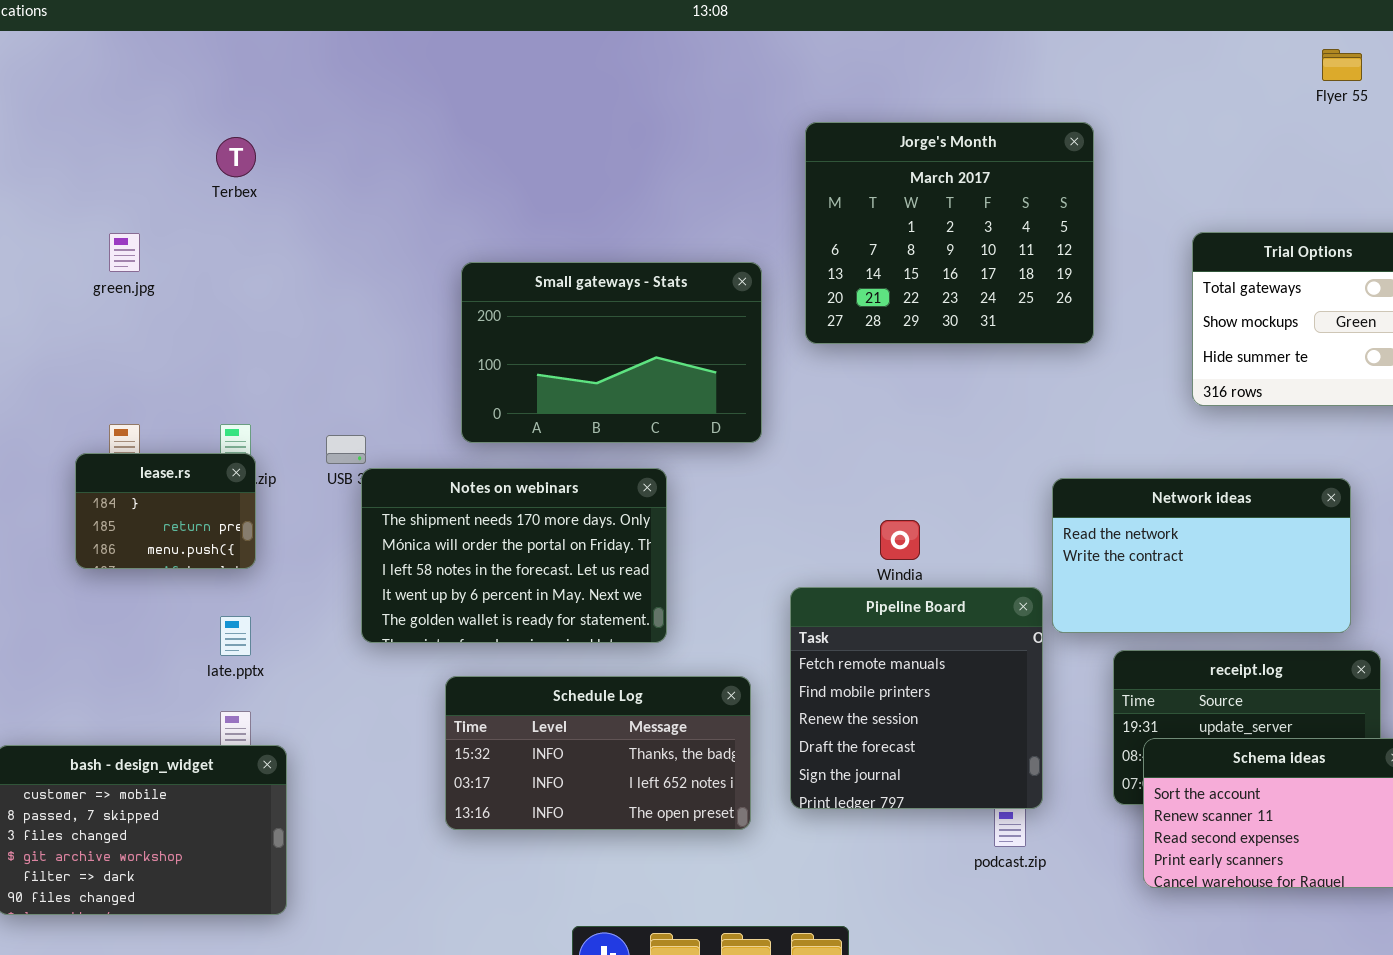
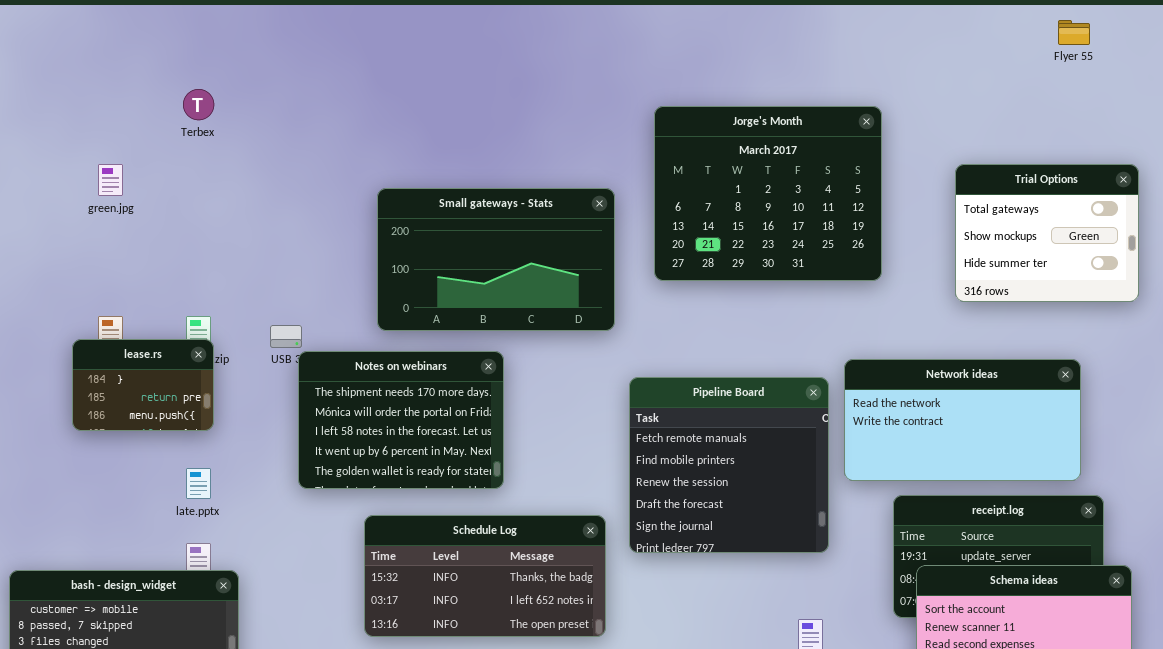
Jorge's Month: [805,122,1094,344] -> [654,106,882,281], moved
Notes on webinars: [361,468,667,643] -> [298,351,504,489], resized
Pipeline Board: [790,587,1043,809] -> [629,377,829,553], moved

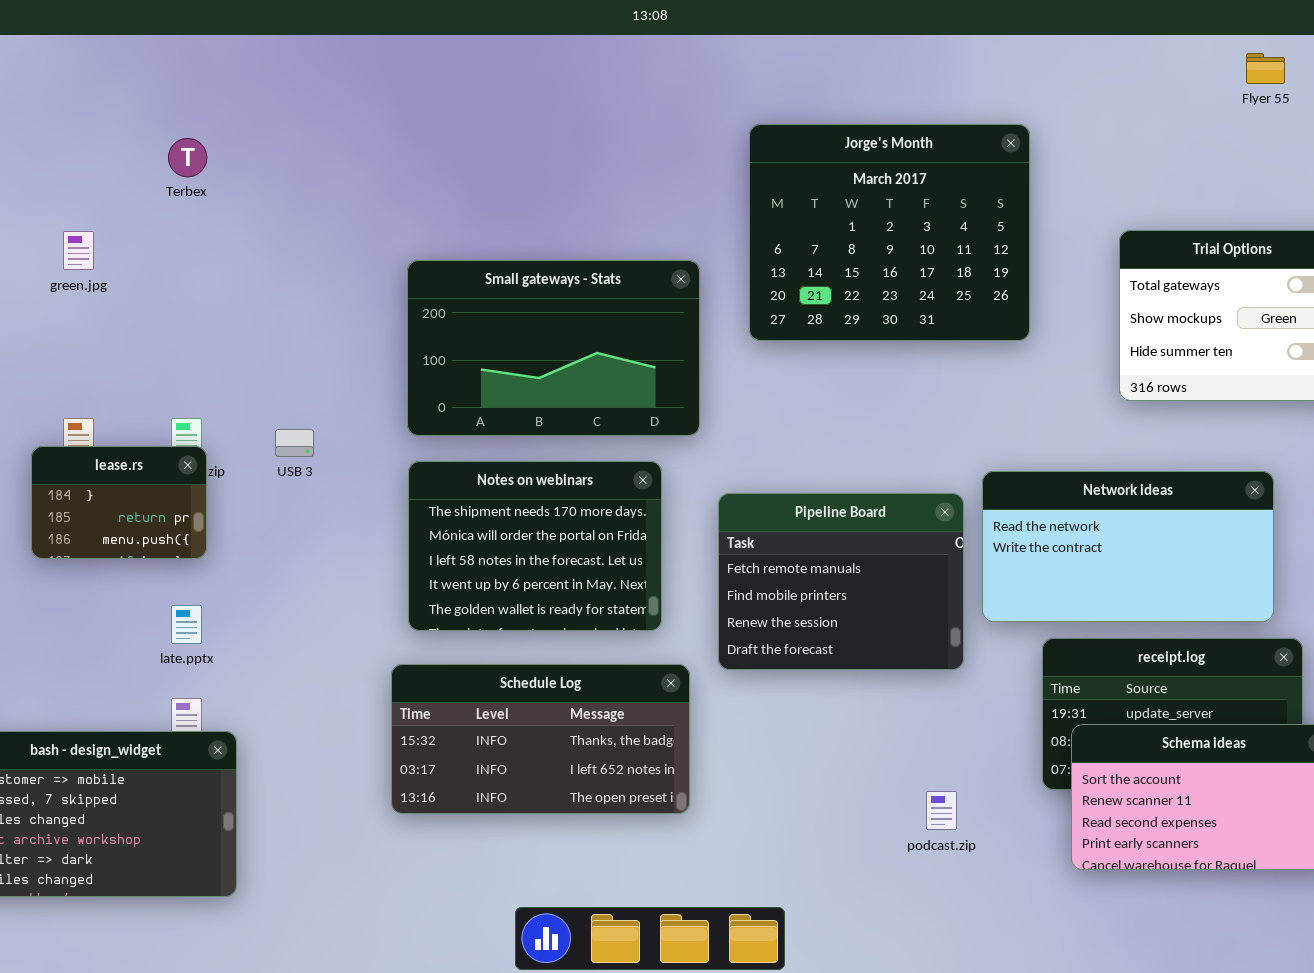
Jorge's Month: [654,106,882,281] -> [749,124,1030,341], moved
Notes on webinars: [298,351,504,489] -> [408,461,662,631], moved
Pipeline Board: [629,377,829,553] -> [718,493,964,670], resized

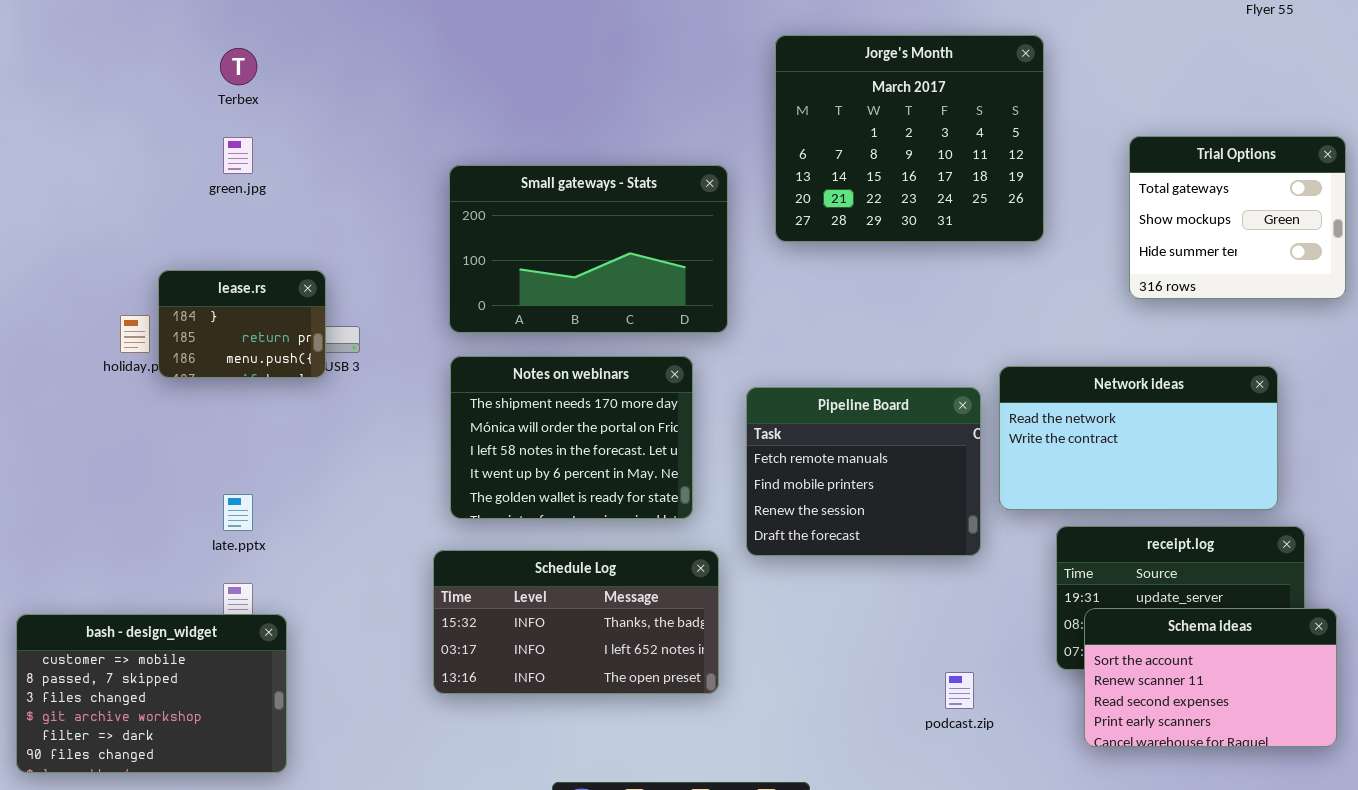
green.jpg: [63,231,94,270] -> [223,137,253,174], moved
lease.rs: [31,446,207,559] -> [158,270,326,378], moved

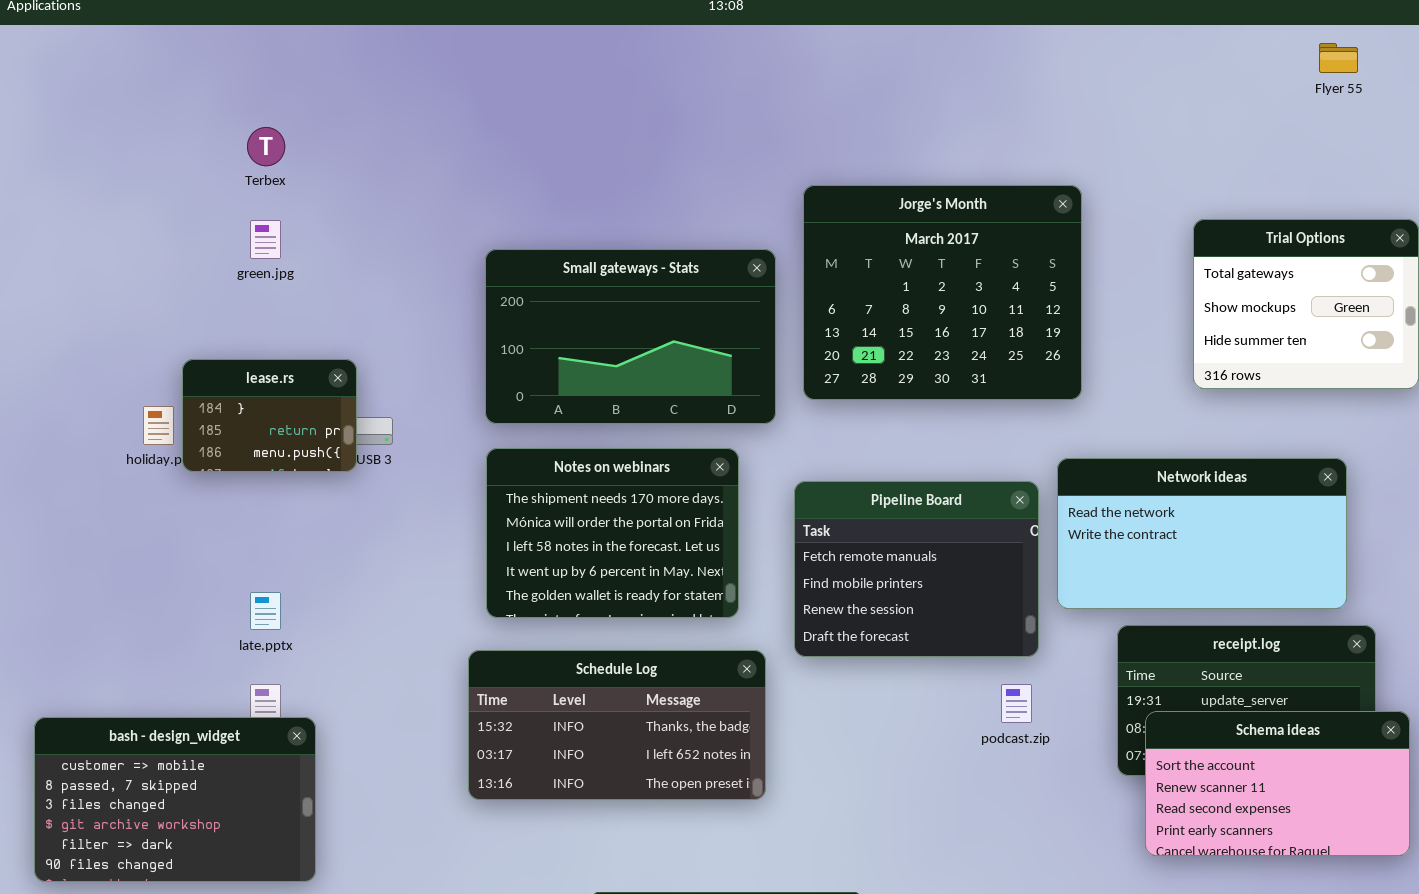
Jorge's Month: [775,35,1044,242] -> [803,185,1082,400], moved
podcast.zip: [945,672,974,709] -> [1001,684,1032,723], moved

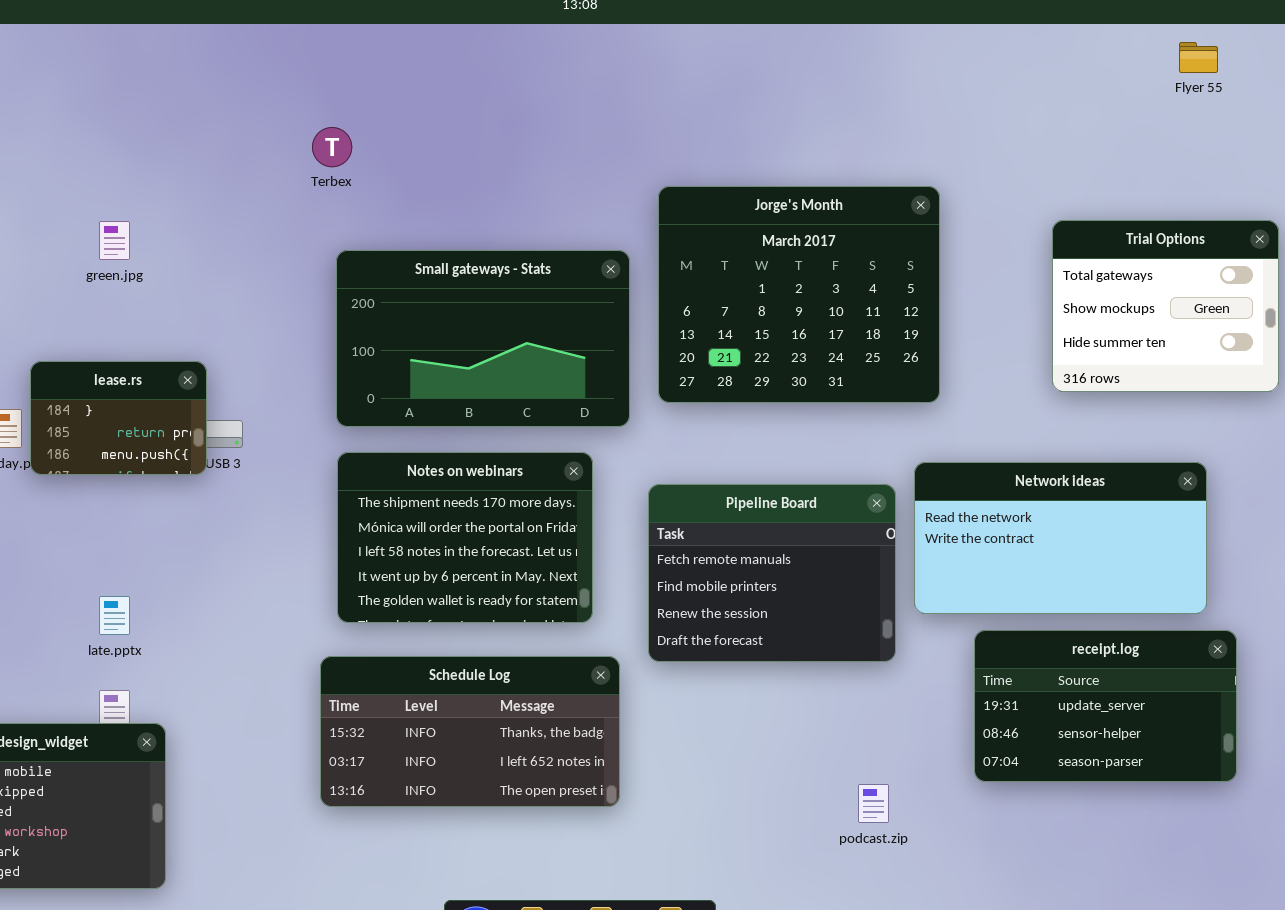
Terbex: [247,127,285,166] -> [312,127,352,167], moved
podcast.zip: [1001,684,1032,723] -> [858,784,889,823], moved
Schema ideas: [1145,711,1410,856] -> none, closed

